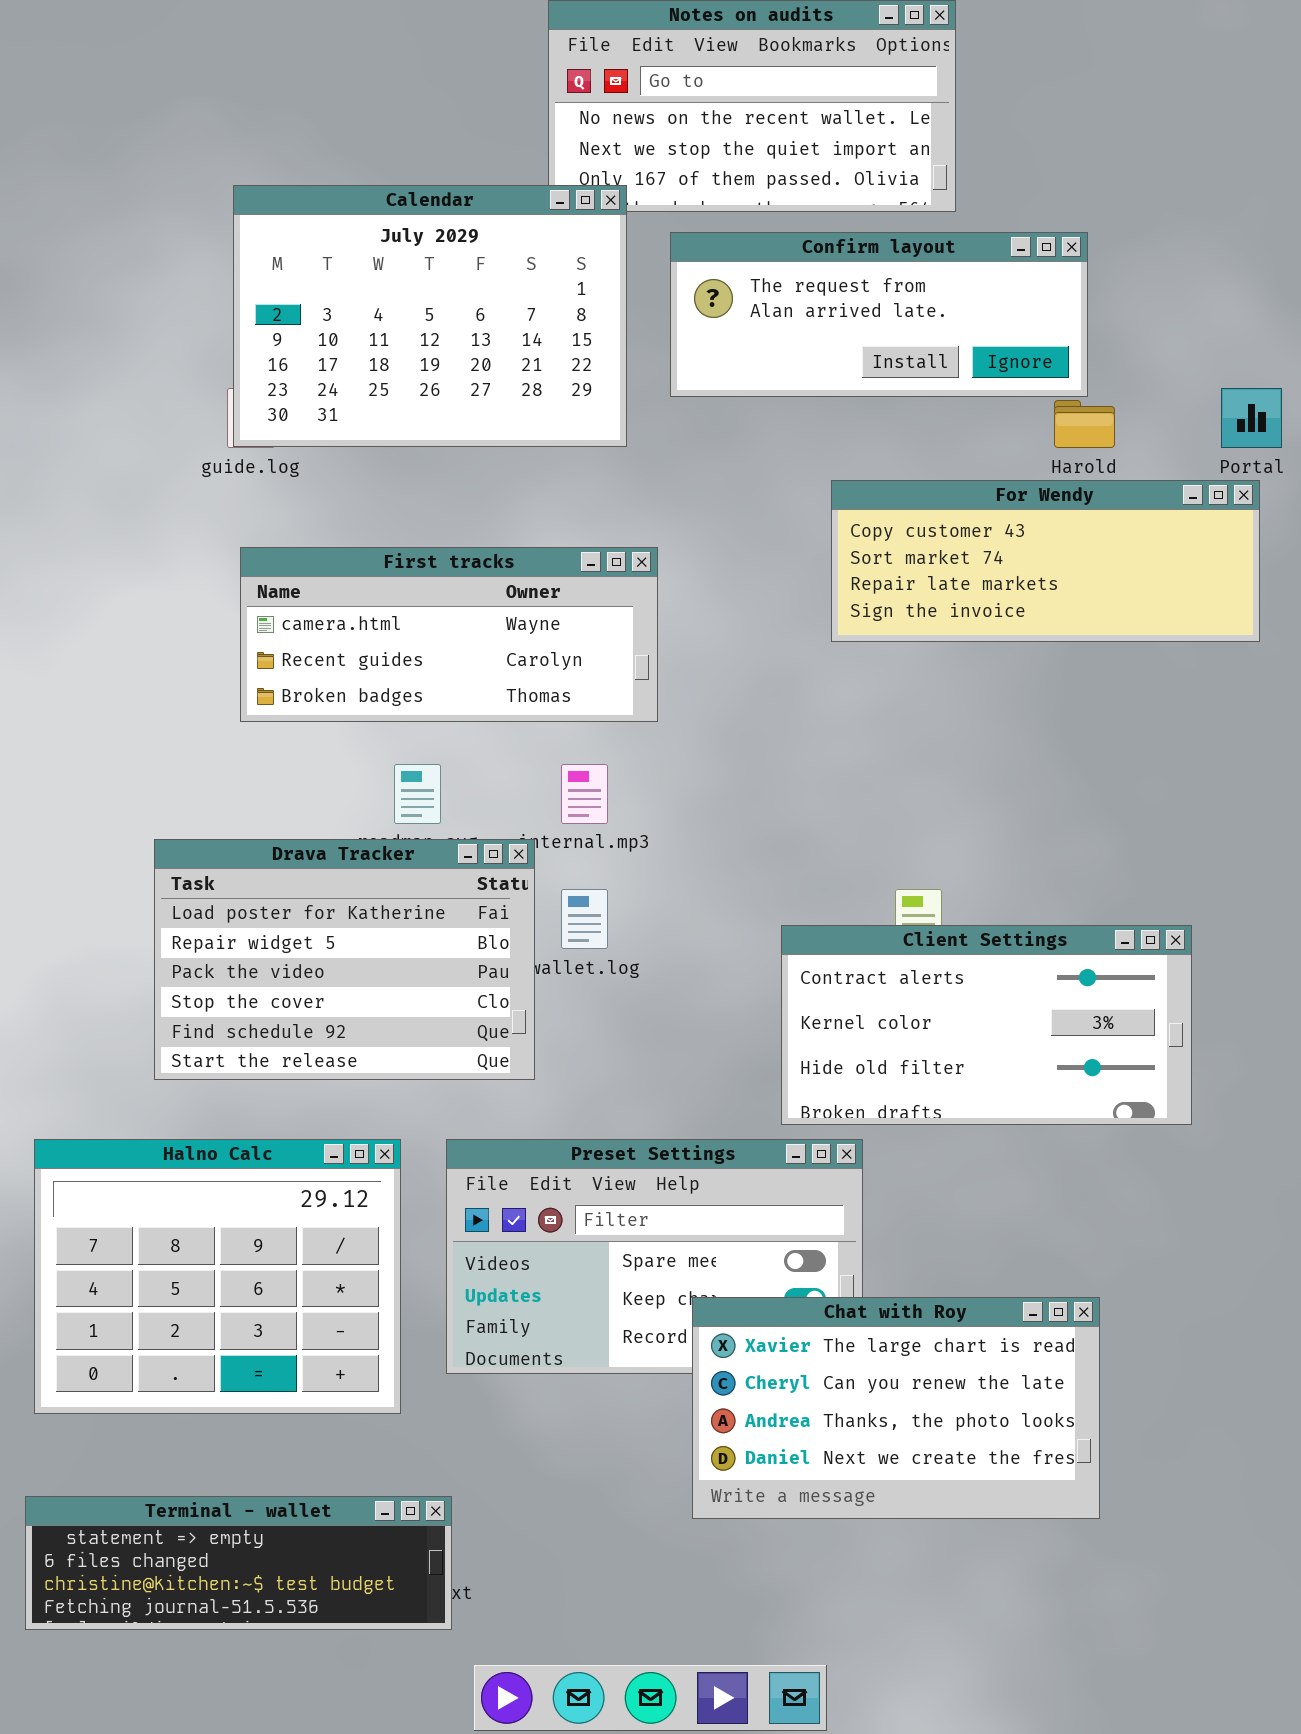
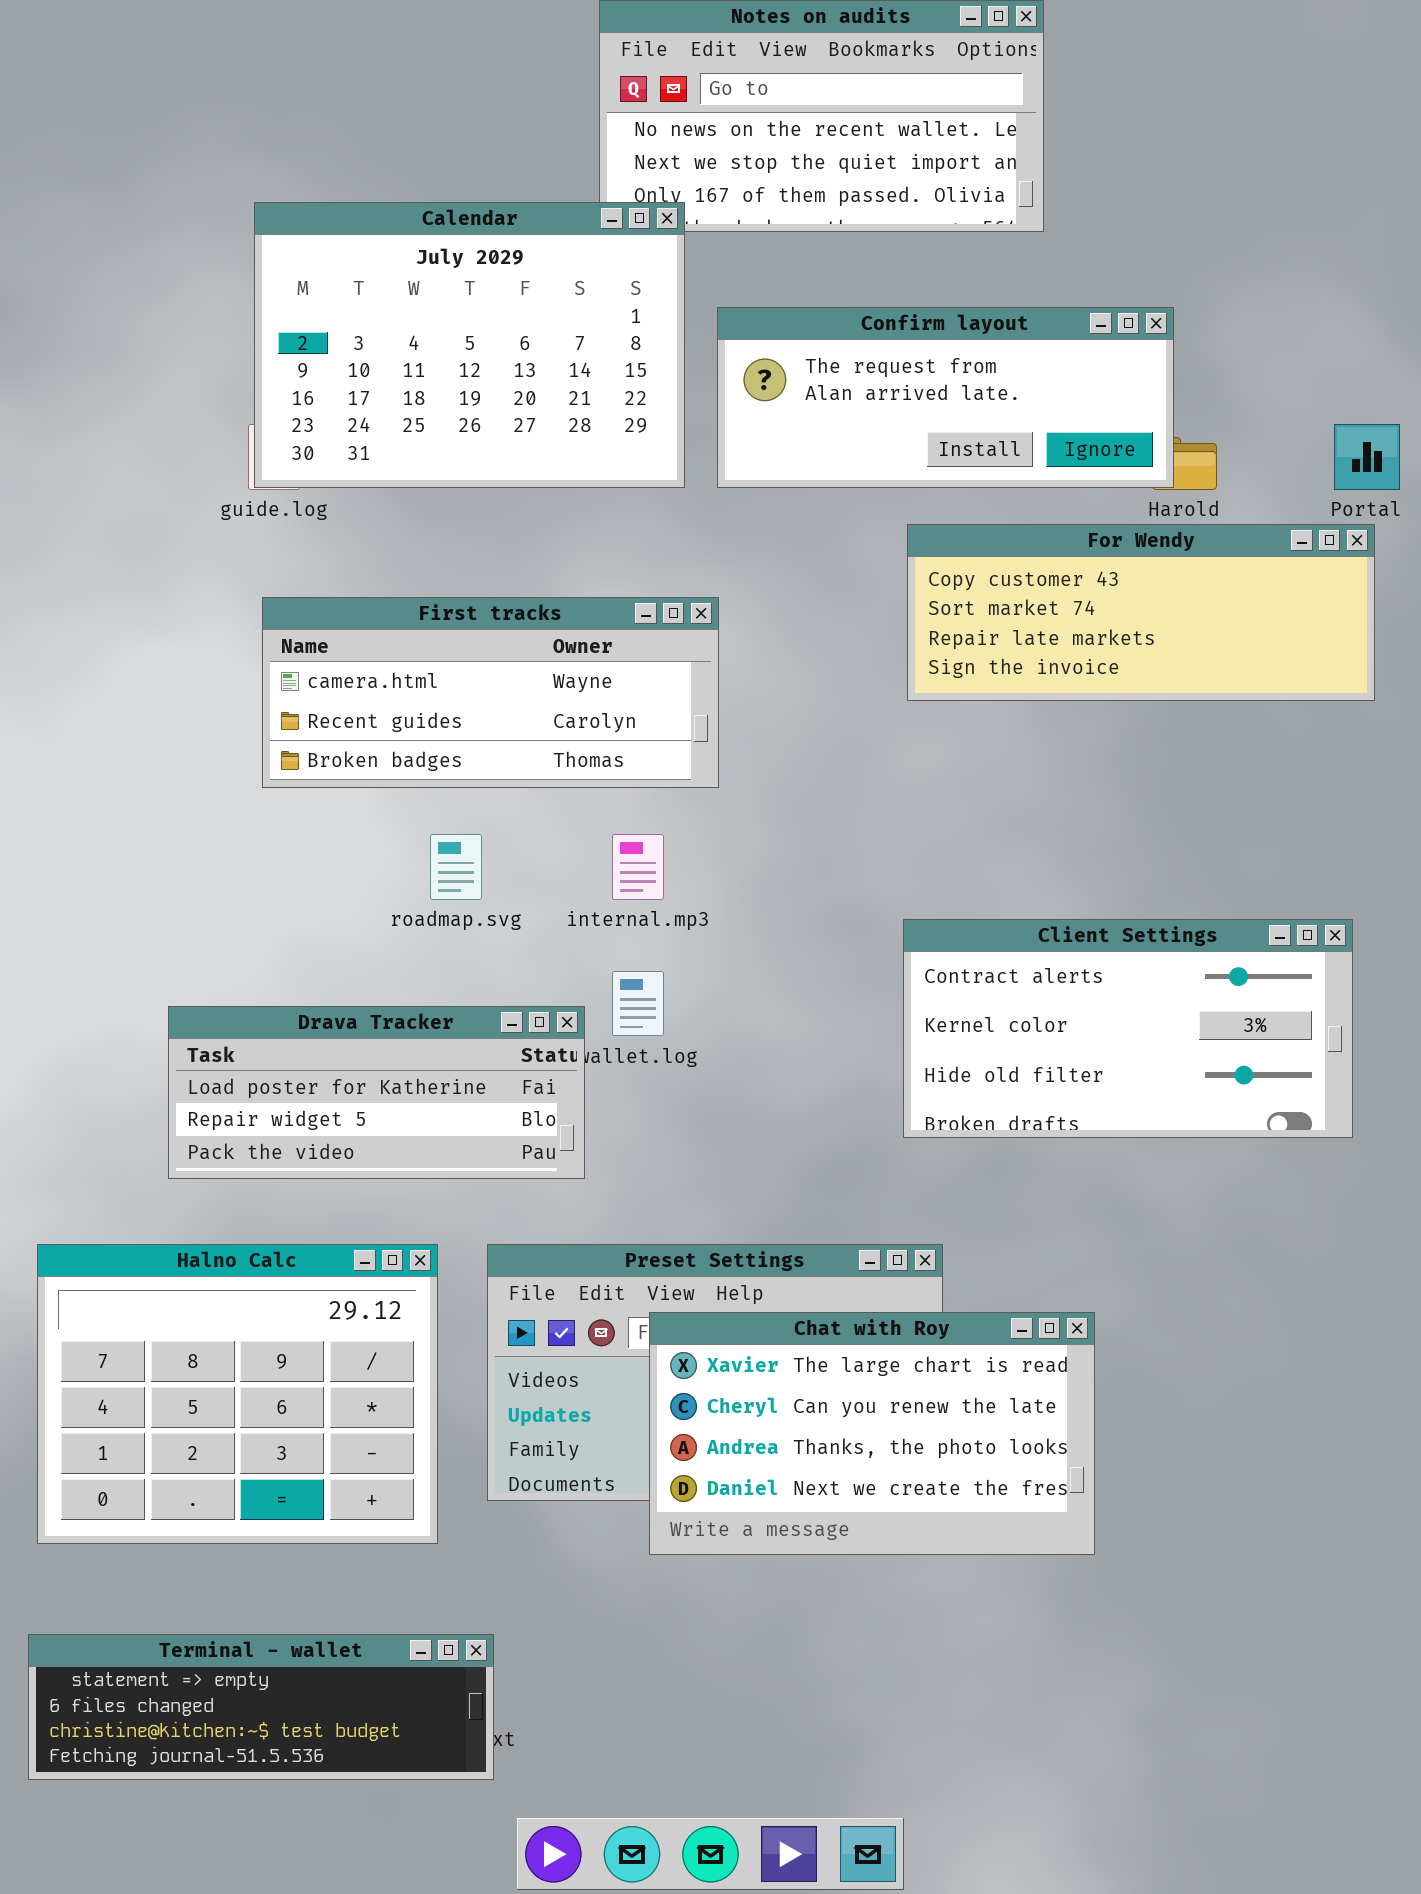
Confirm layout: [670,232,1088,397] -> [717,307,1174,488], moved
Drava Tracker: [154,839,535,1080] -> [168,1006,585,1179], resized
Client Settings: [781,925,1192,1125] -> [903,919,1353,1138], moved
Chat with Roy: [692,1297,1100,1519] -> [649,1312,1095,1555], moved

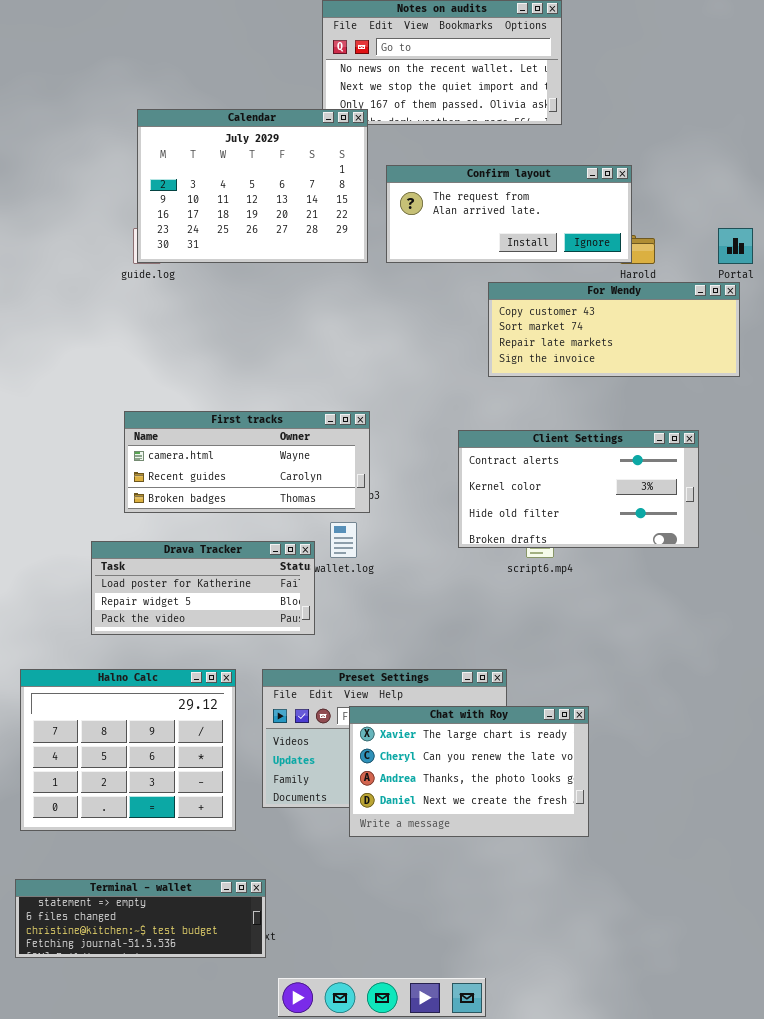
First tracks: [262,597,719,788] -> [124,411,370,513], moved
Client Settings: [903,919,1353,1138] -> [458,430,699,548], moved

